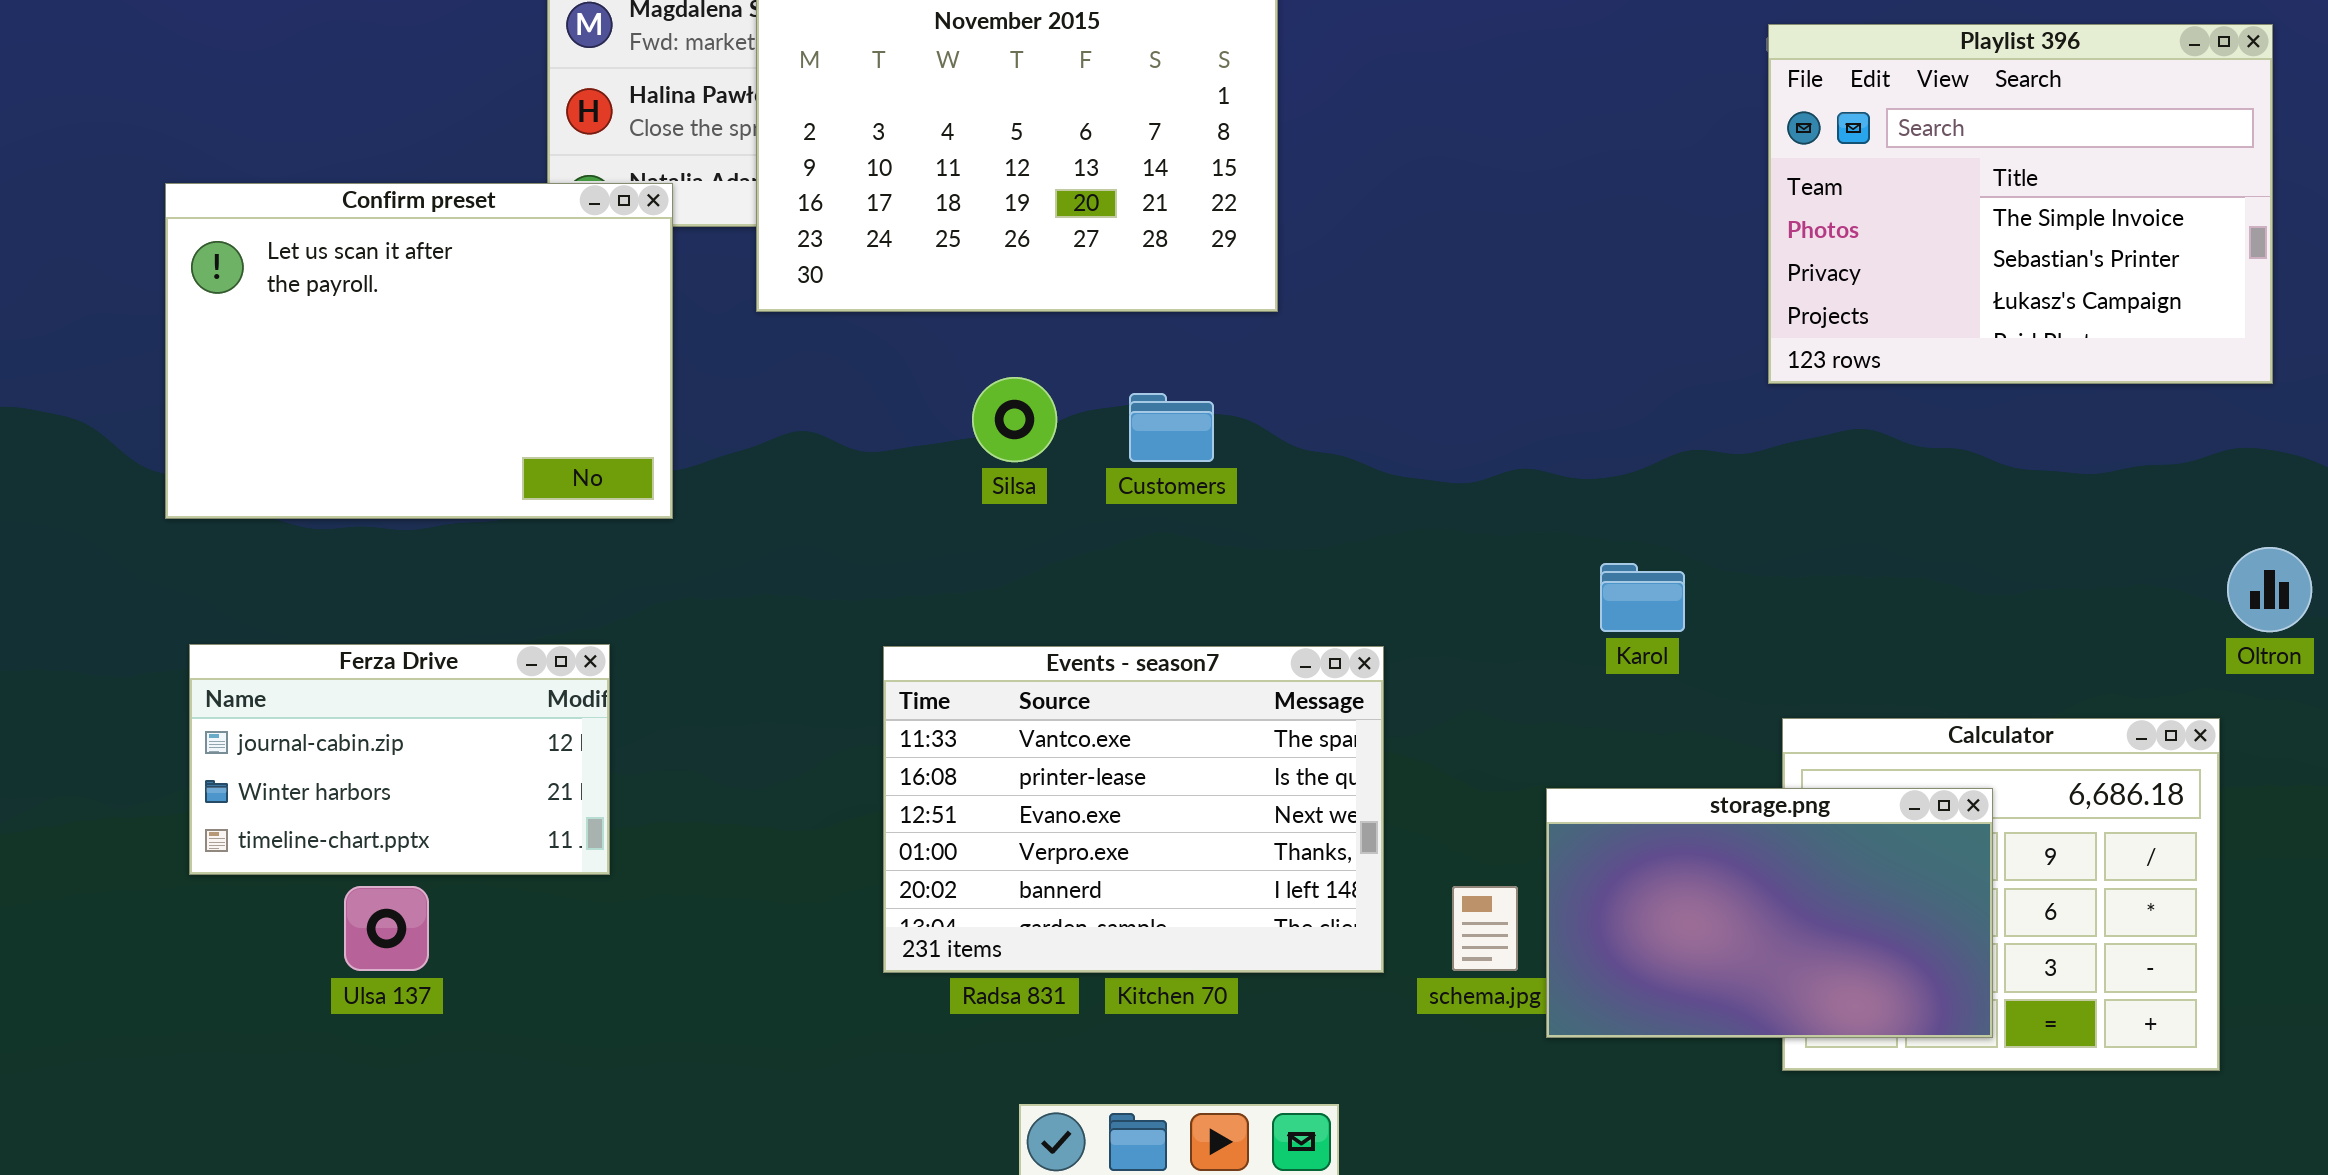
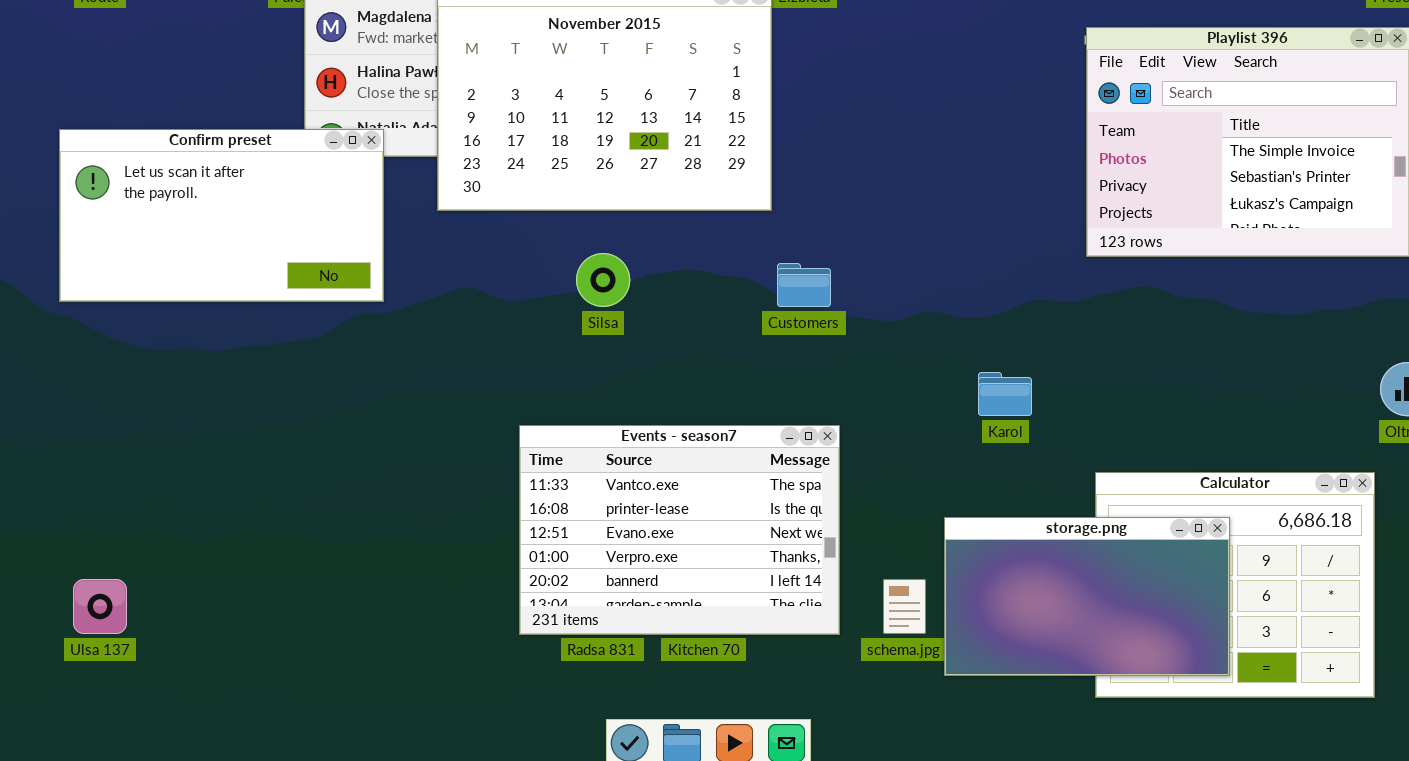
Confirm preset: [165,183,673,519] -> [59,129,384,302], resized
Customers: [1129,393,1214,462] -> [777,263,831,307], moved
Ferza Drive: [189,644,610,875] -> none, closed
Ulsa 137: [344,886,429,971] -> [73,579,127,634], moved

